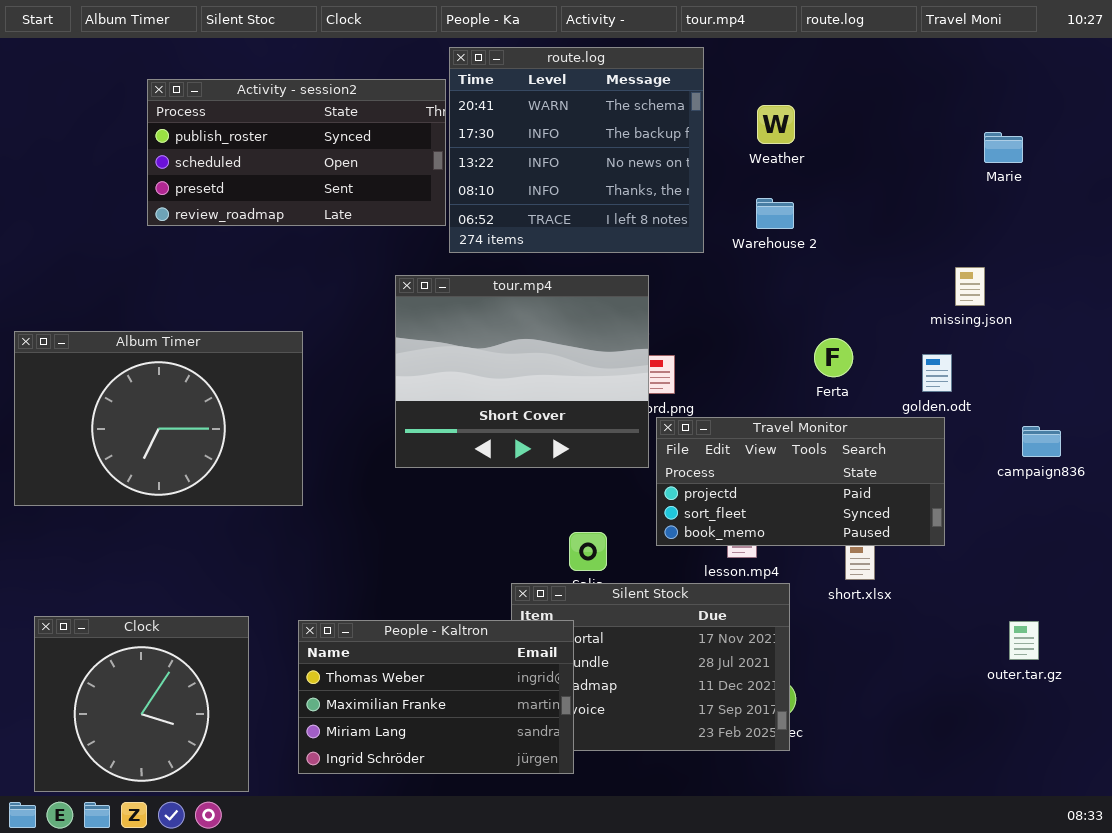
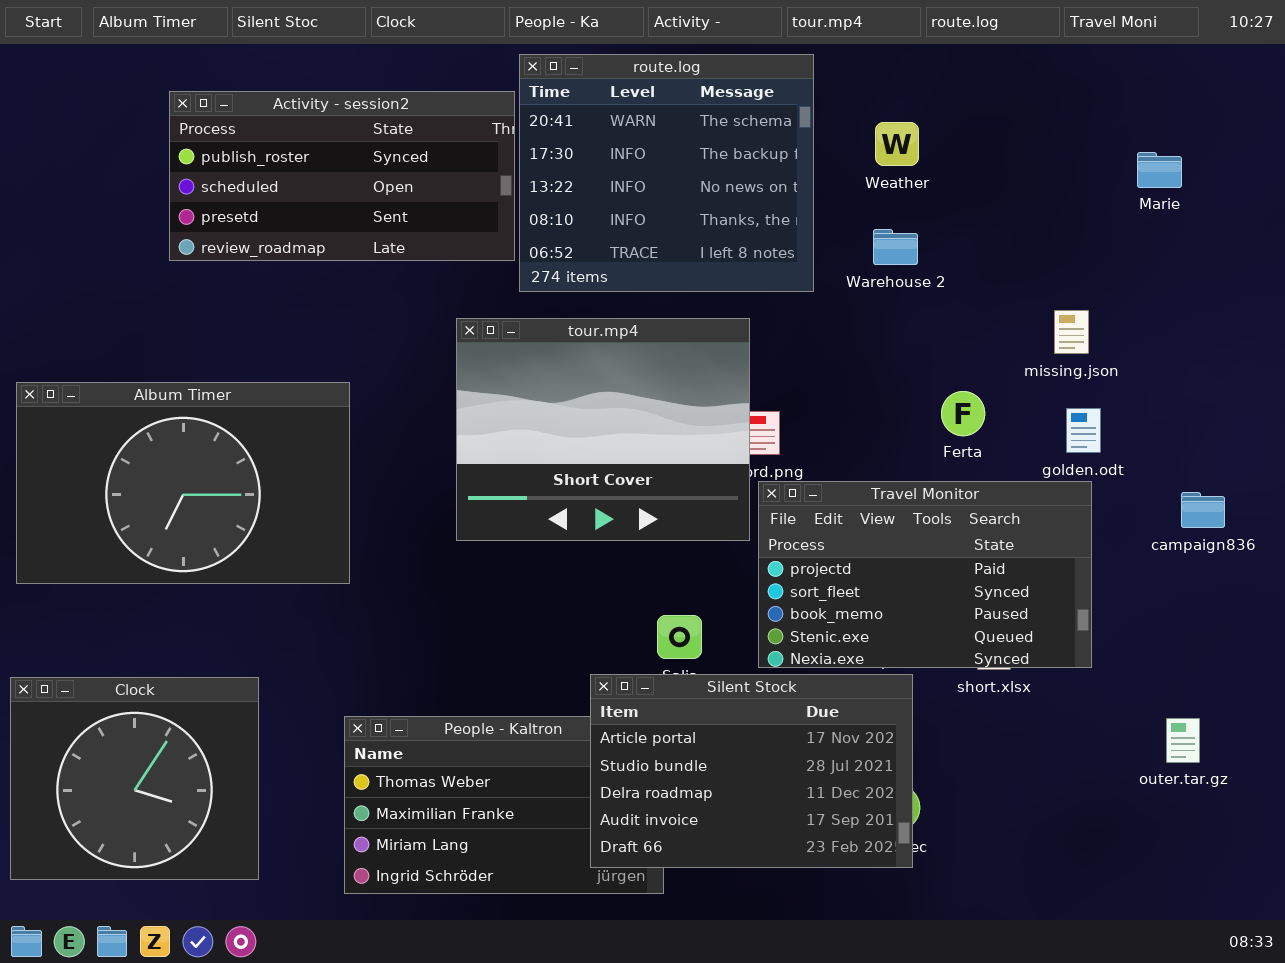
missing.json: [955,267,985,306] -> [1054,310,1089,354], moved
Travel Monitor: [656,417,945,546] -> [758,481,1092,668], resized
Silent Stock: [511,583,790,751] -> [590,674,913,868], raised
Clock: [34,616,249,792] -> [10,677,259,880], moved

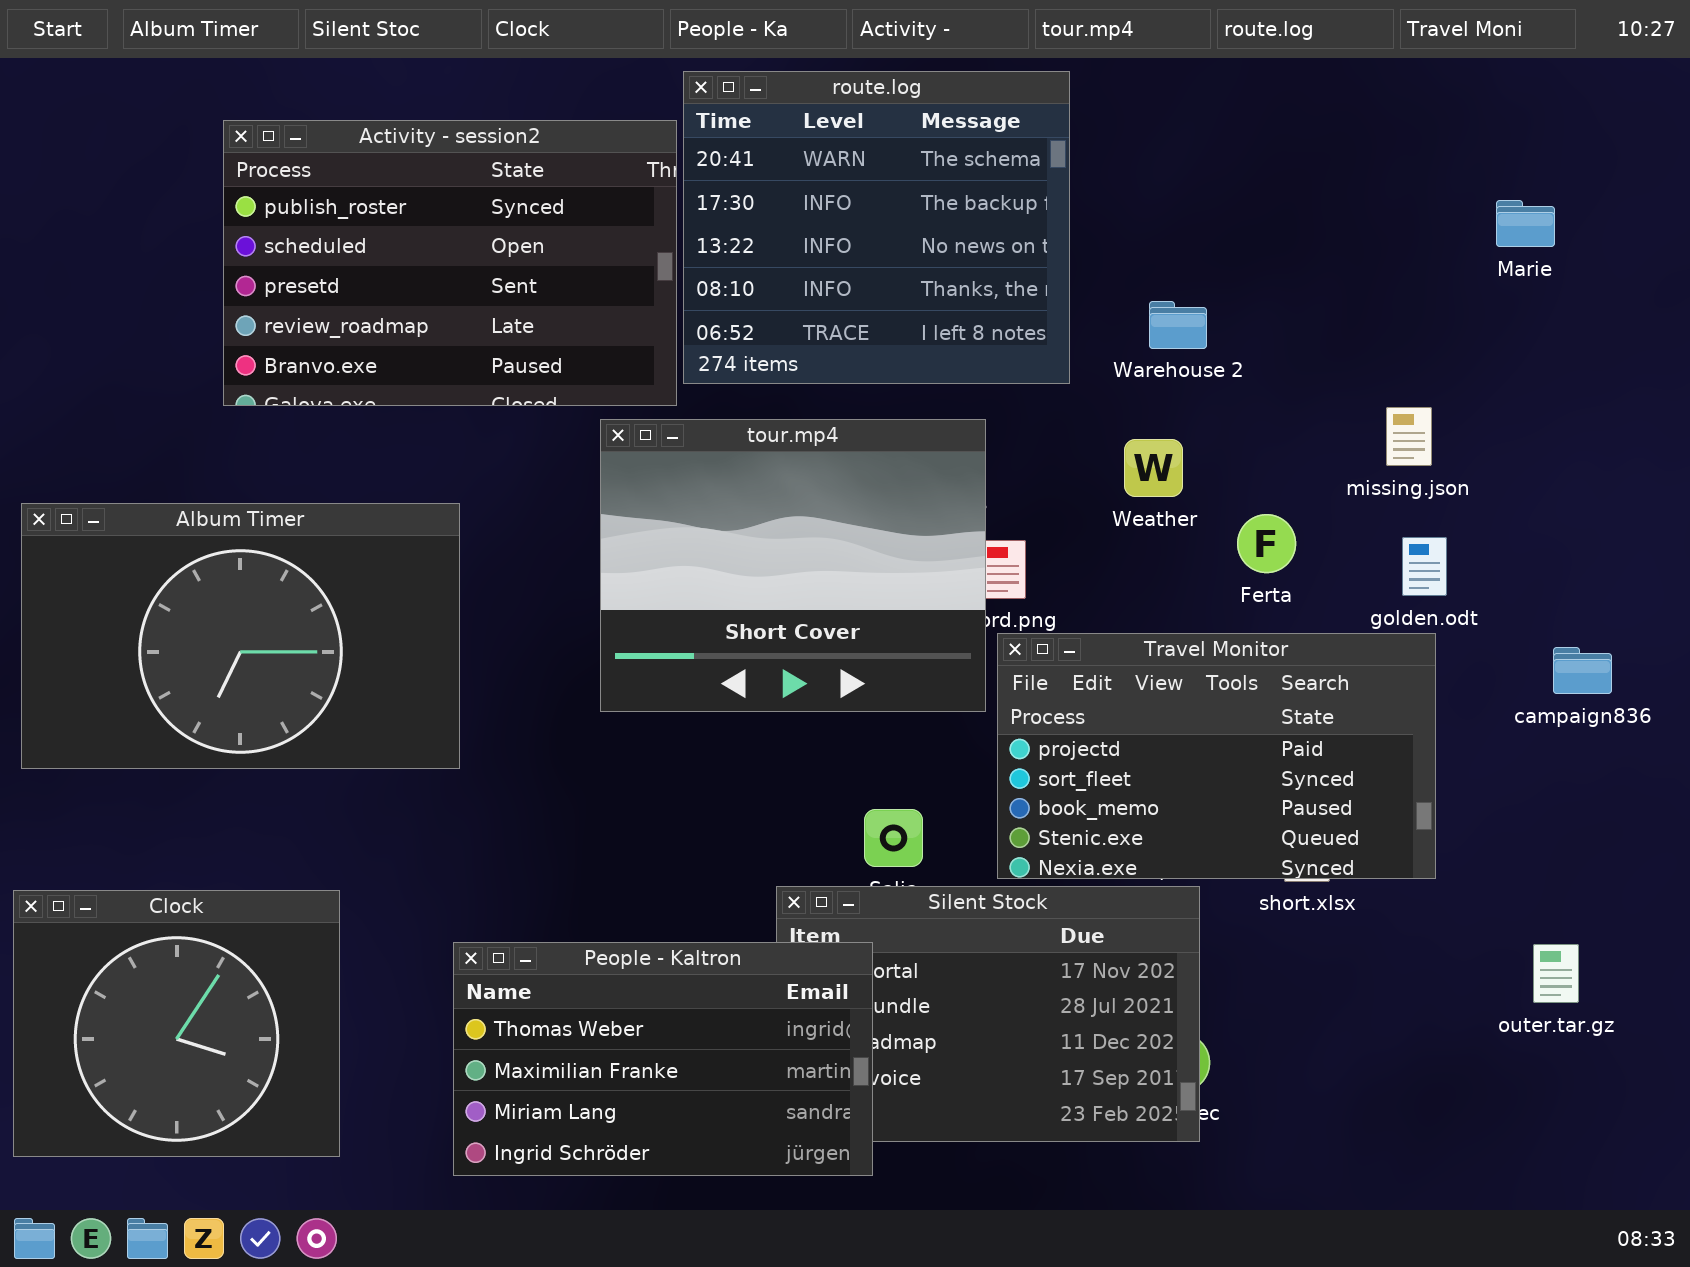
Activity - session2: [169,91,515,261] -> [223,120,677,406], resized
Weather: [875,122,919,166] -> [1124,439,1183,497], moved
People - Kaltron: [344,716,664,894] -> [453,942,873,1176], raised

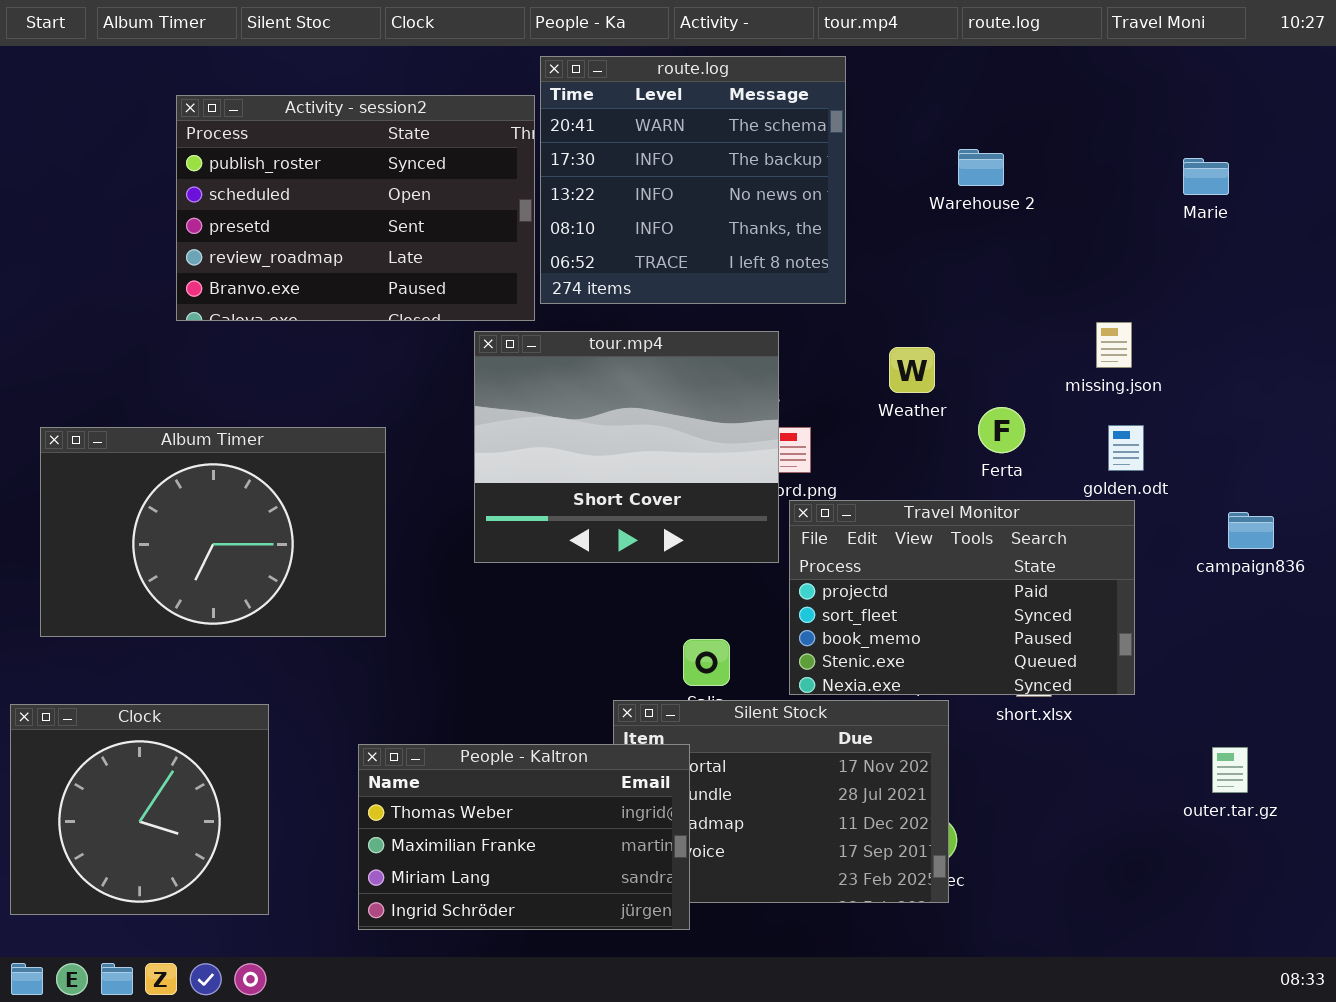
Warehouse 2: [1149,301,1207,349] -> [958,149,1004,186], moved
Album Timer: [21,503,460,769] -> [40,427,386,637], moved

